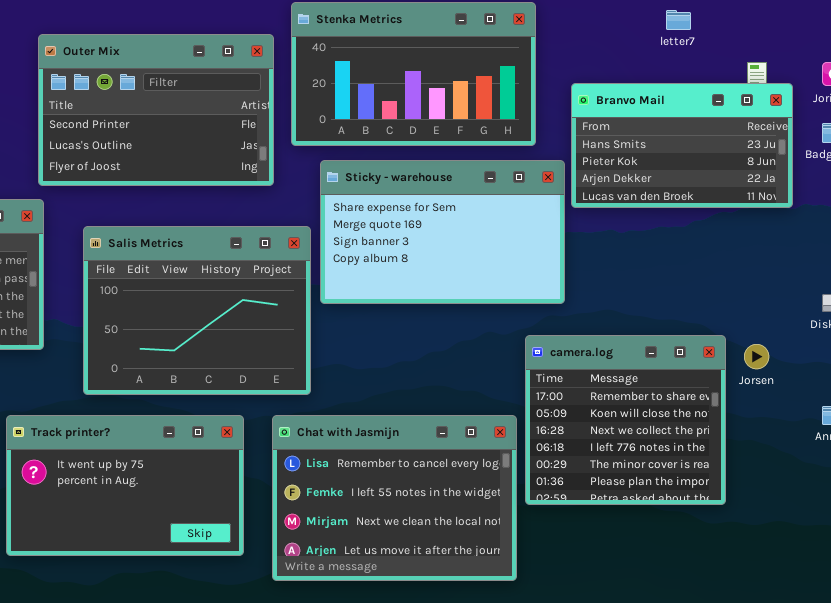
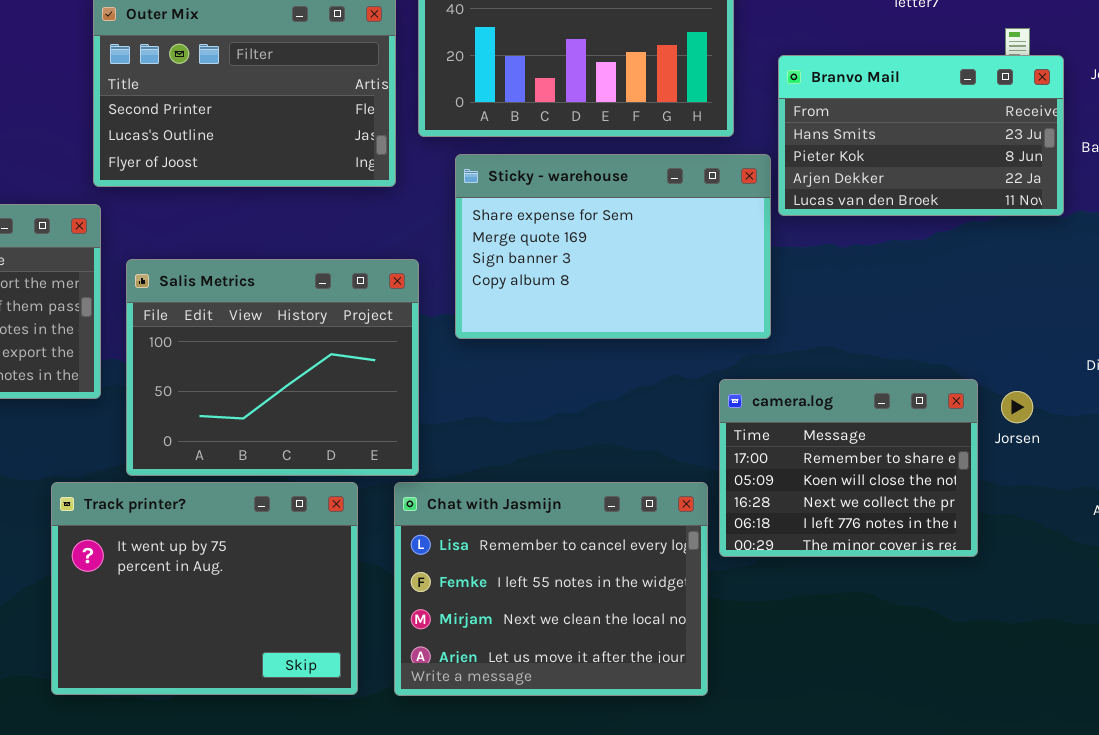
Salis Metrics: [83,226,311,395] -> [126,259,419,476], moved
camera.log: [525,335,726,505] -> [719,379,978,557], resized
Track printer?: [6,415,244,556] -> [51,482,358,695], resized

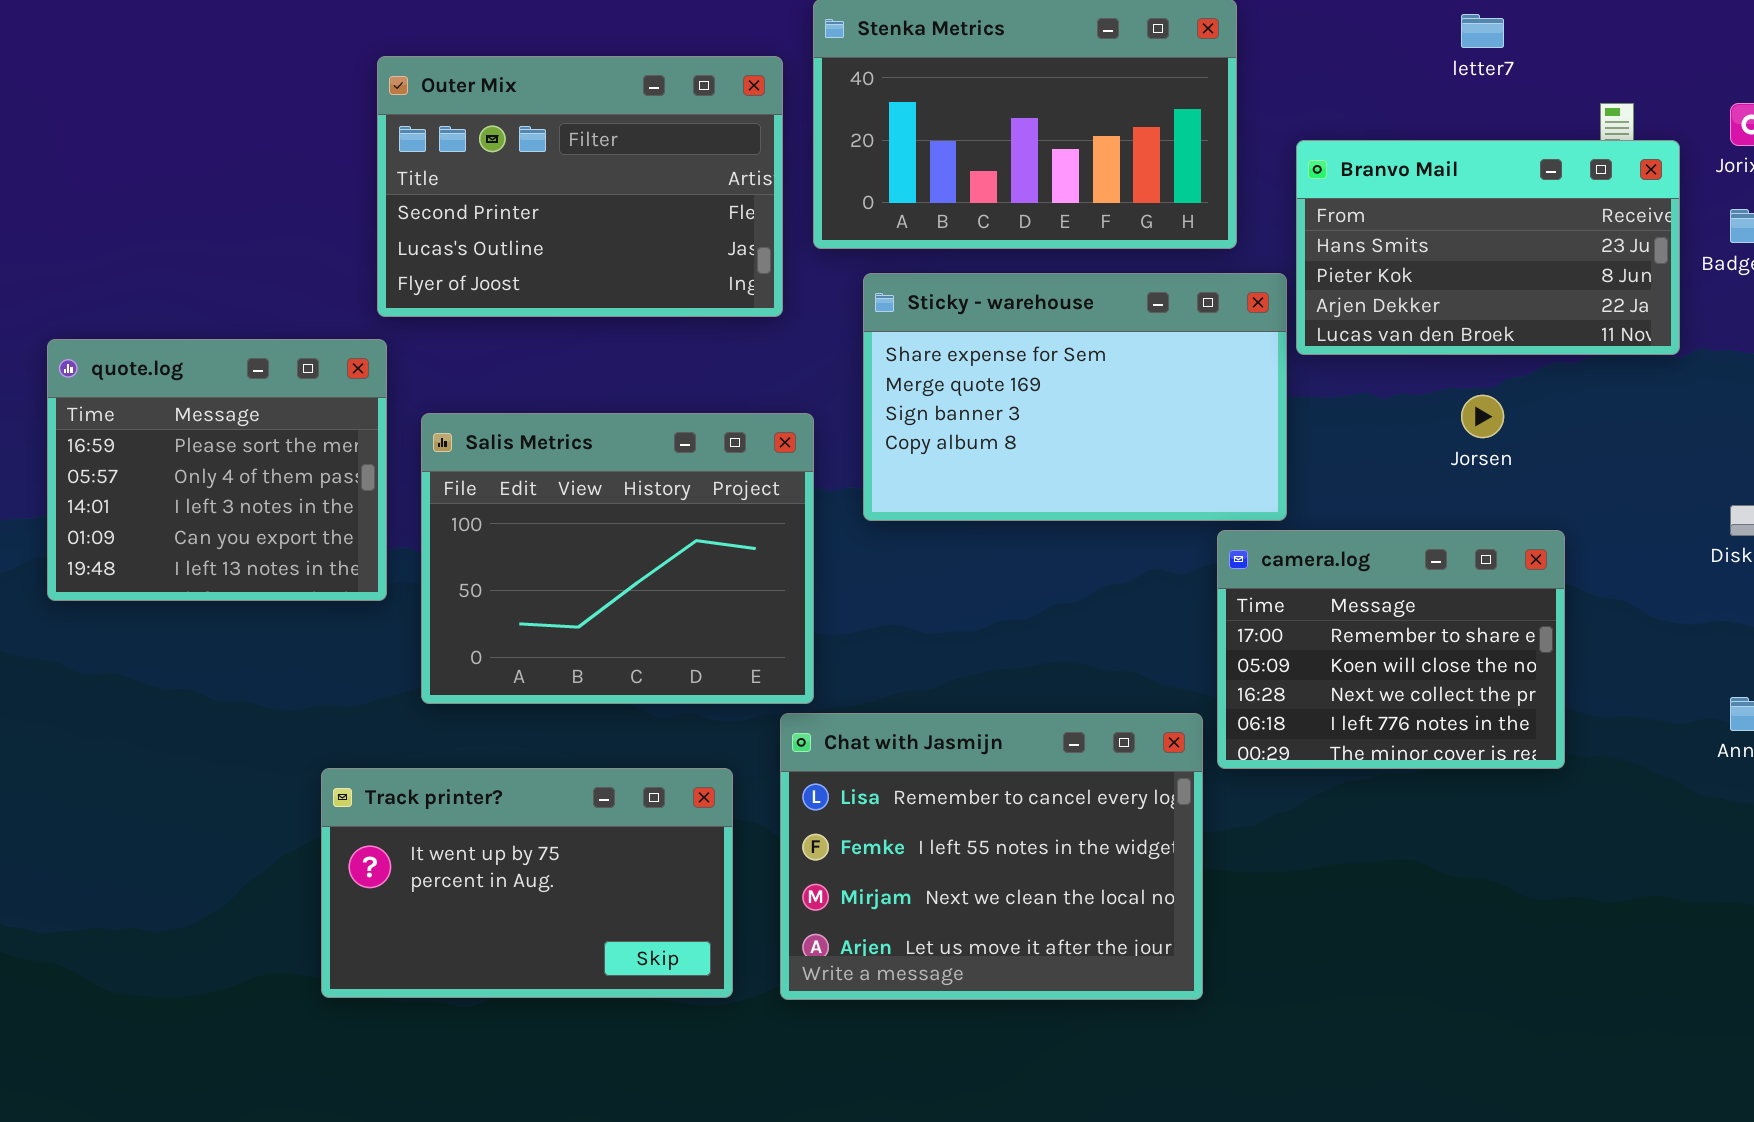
camera.log: [719,379,978,557] -> [1217,530,1565,769], moved
Jorsen: [1001,391,1033,423] -> [1461,395,1504,438], moved
Track printer?: [51,482,358,695] -> [321,768,733,998], resized

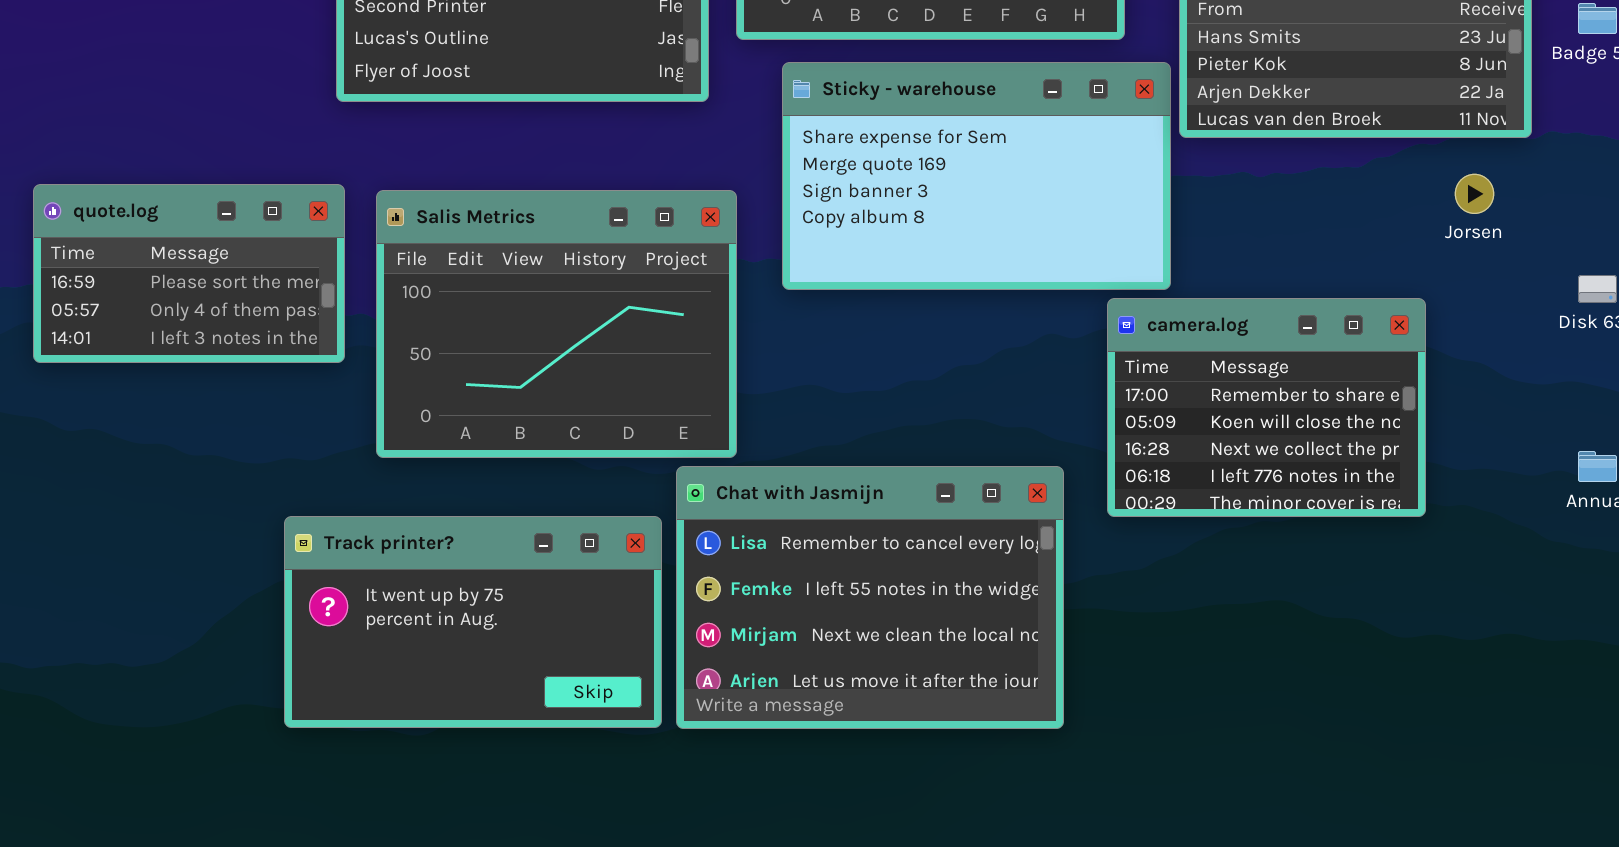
quote.log: [47,339,387,601] -> [33,184,345,363], resized
Jorsen: [1461,395,1504,438] -> [1455,174,1494,214], moved
Chat with Jasmijn: [780,713,1203,1000] -> [676,466,1064,729], moved

